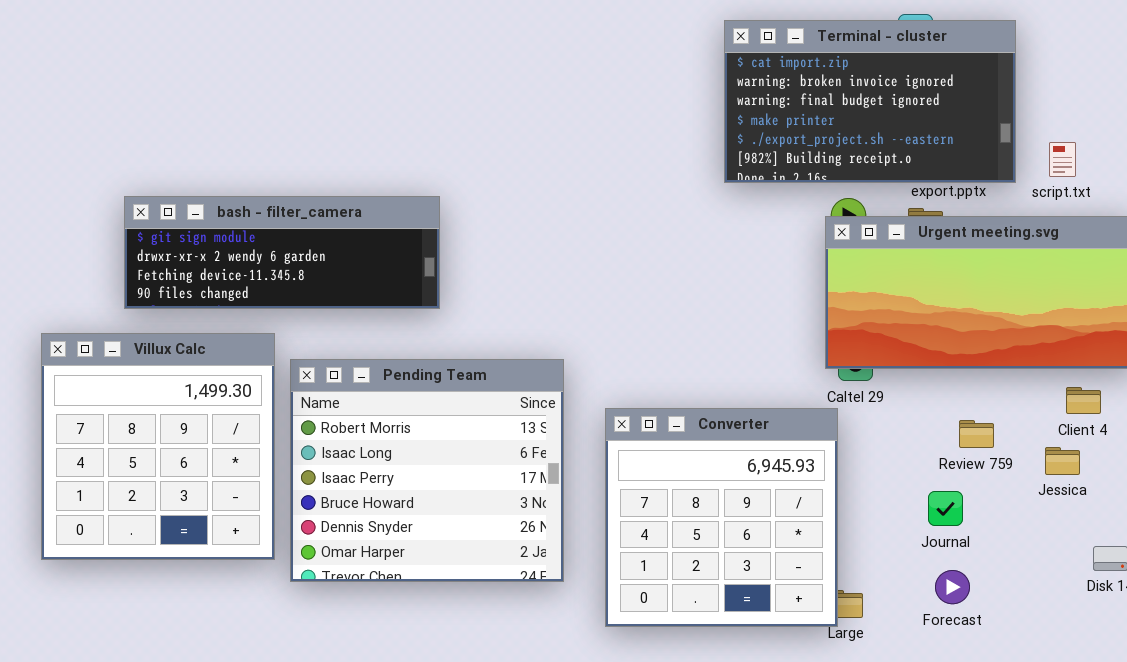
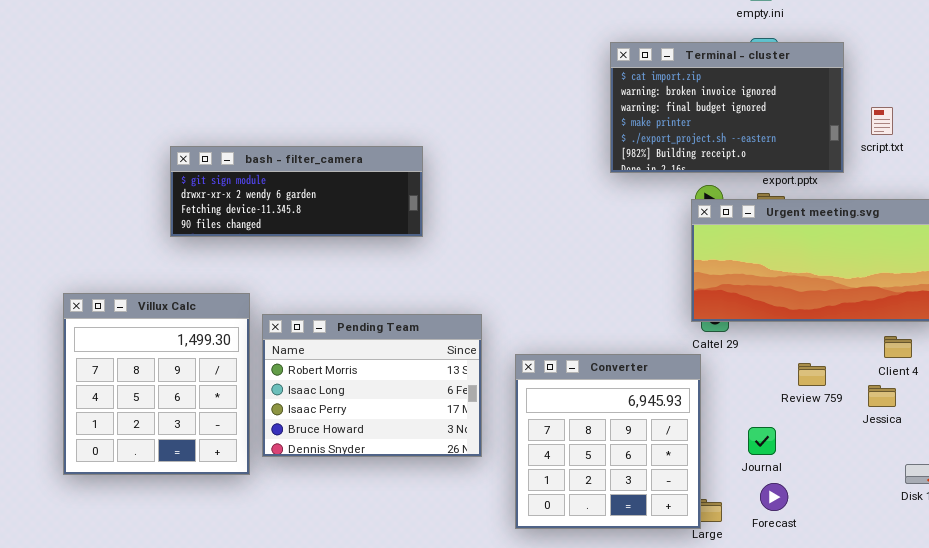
script.txt: [1049,142,1076,177] -> [871,107,893,135], moved
bash - filter_camera: [124,196,440,309] -> [170,146,423,237], moved
Pending Team: [290,359,564,582] -> [262,314,482,457], resized
Journal: [928,491,963,526] -> [748,427,776,455], moved
Forecast: [935,570,970,604] -> [760,483,788,511], moved

